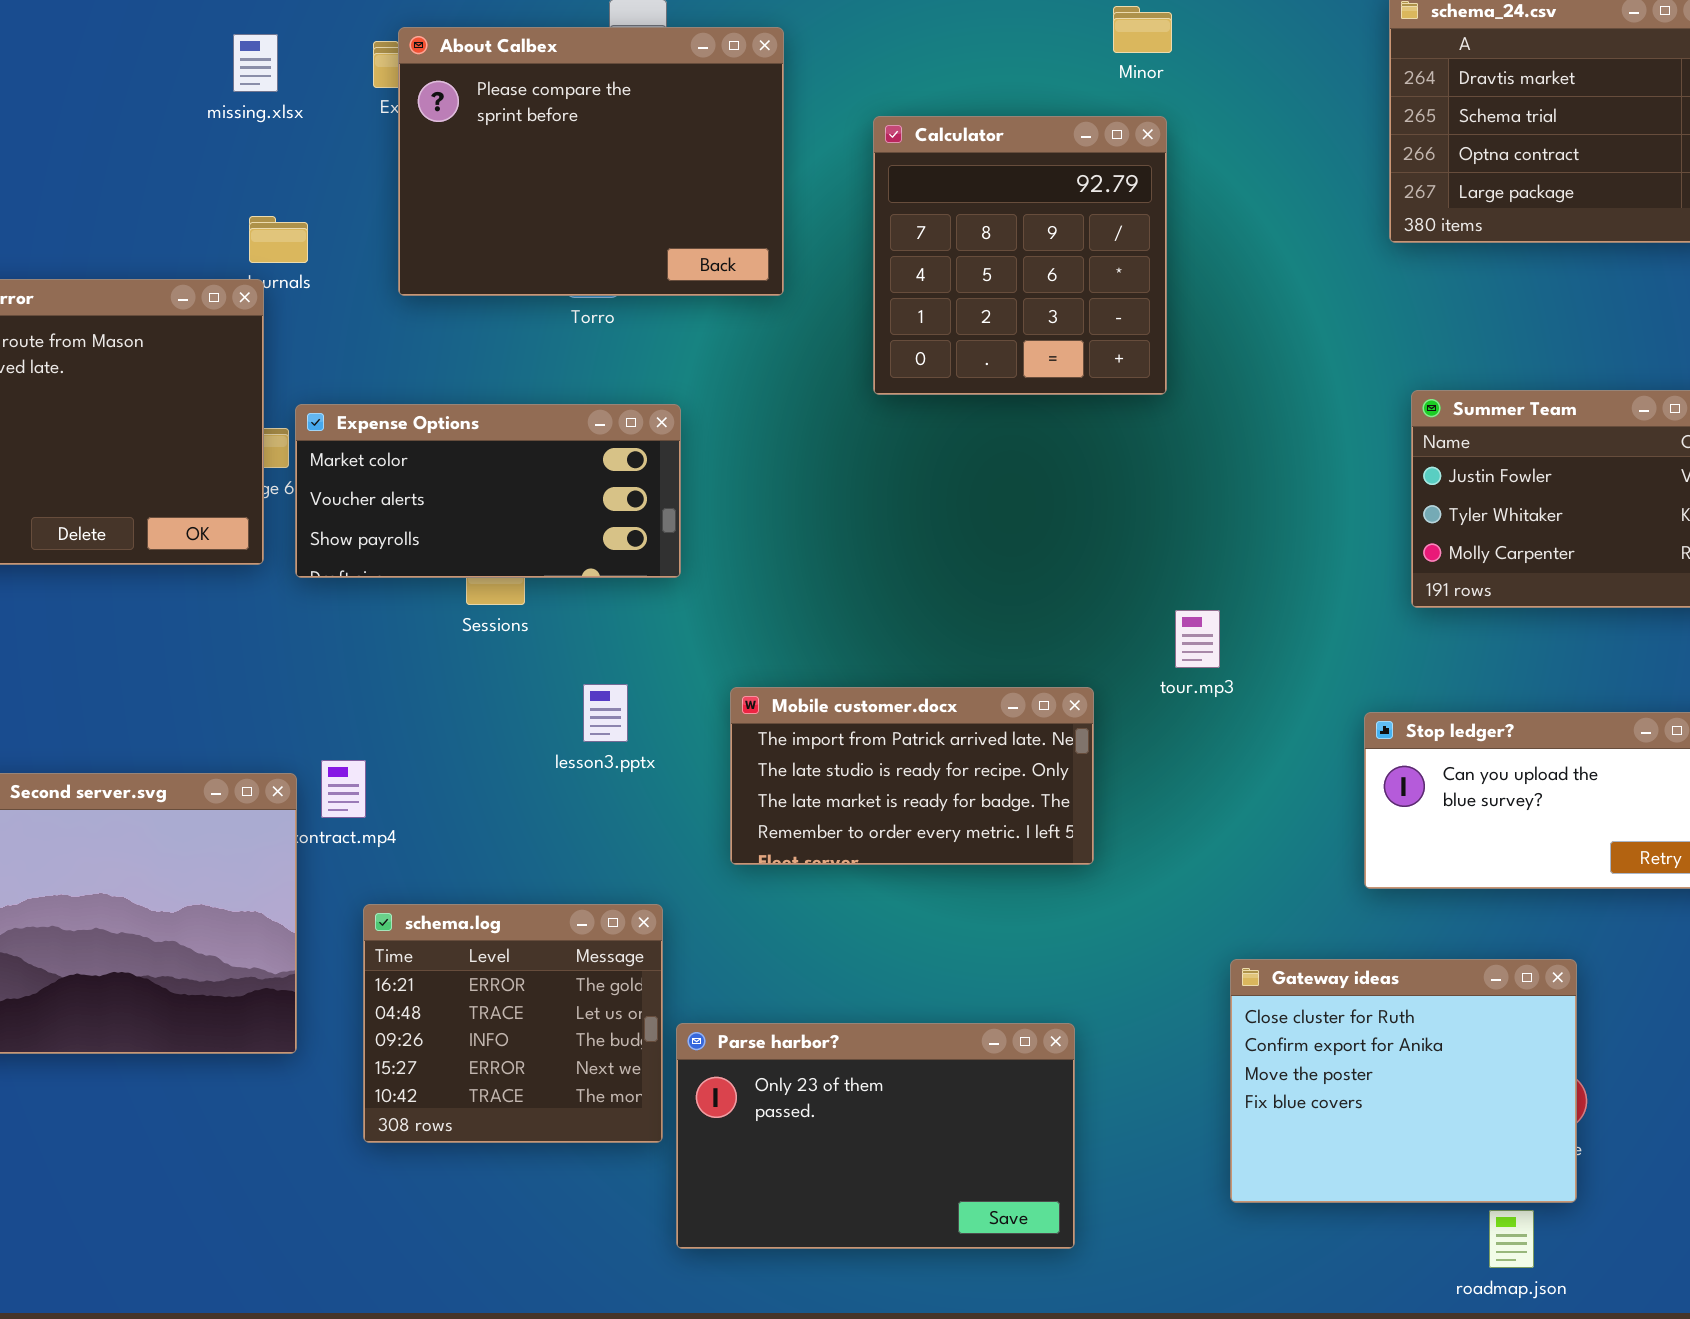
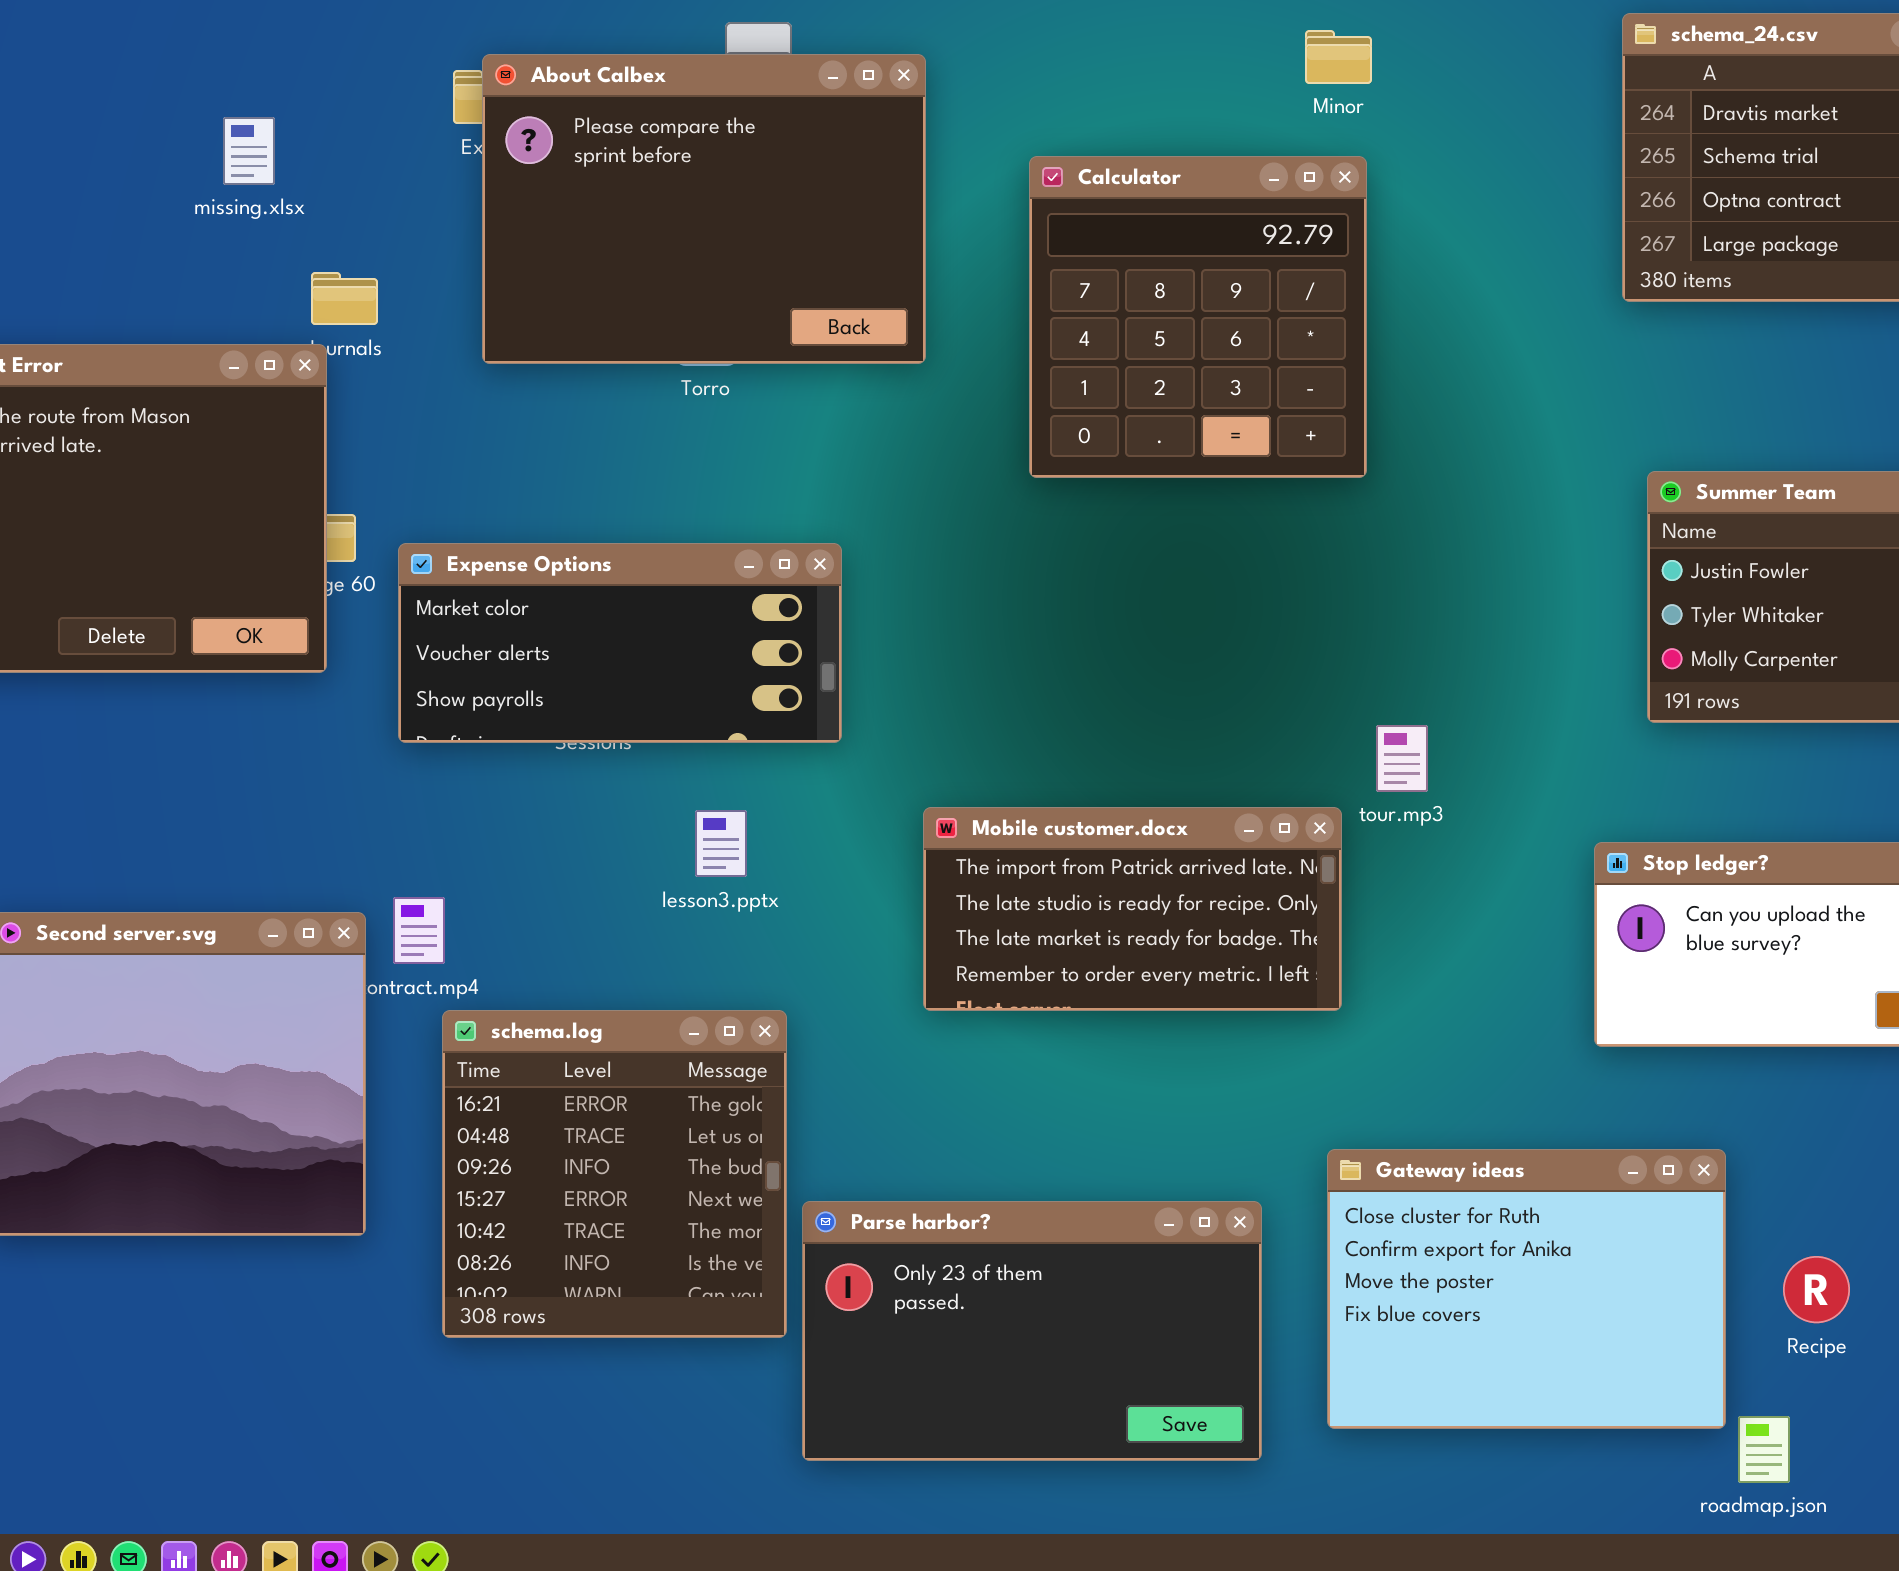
missing.xlsx: [233,34,278,92] -> [223,117,275,185], moved
Expense Options: [295,404,681,578] -> [398,543,842,743], moved
Mobile customer.docx: [730,687,1094,865] -> [923,807,1342,1011], moved
schema.log: [363,904,663,1143] -> [442,1010,787,1338], resized
Gateway ideas: [1230,959,1577,1203] -> [1327,1149,1726,1429], moved

